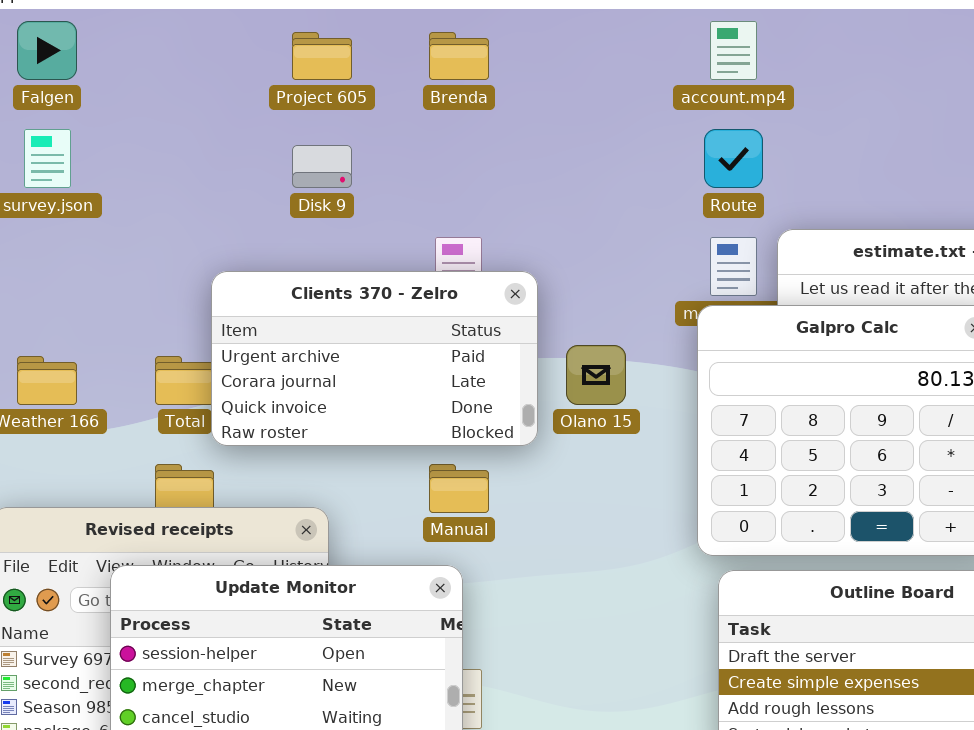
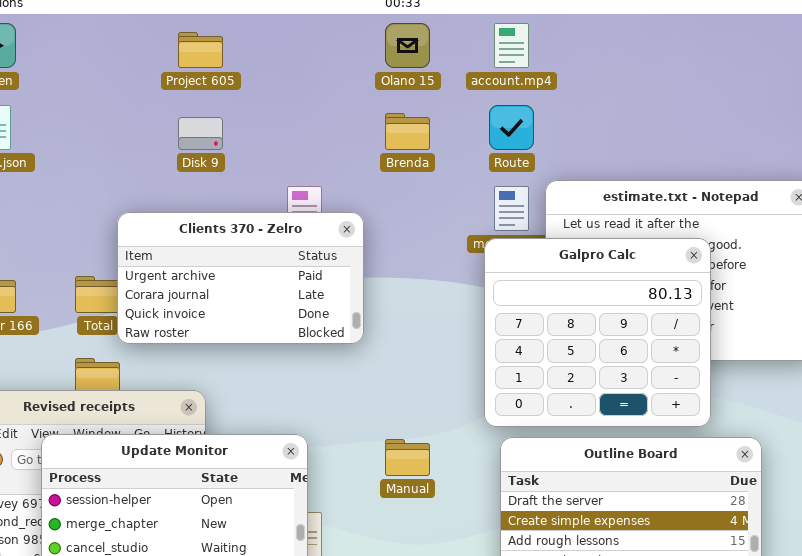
Brenda: [429,32,489,80] -> [385,113,430,150], moved
Olano 15: [566,345,626,405] -> [385,23,430,68], moved
Manual: [429,464,489,513] -> [385,439,430,476], moved

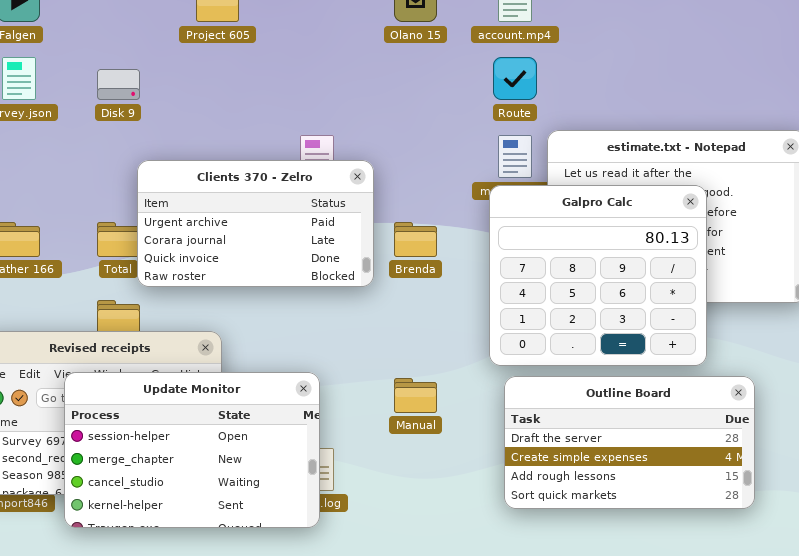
Brenda: [385,113,430,150] -> [394,222,437,257], moved
Disk 9: [178,117,223,150] -> [97,69,140,100], moved

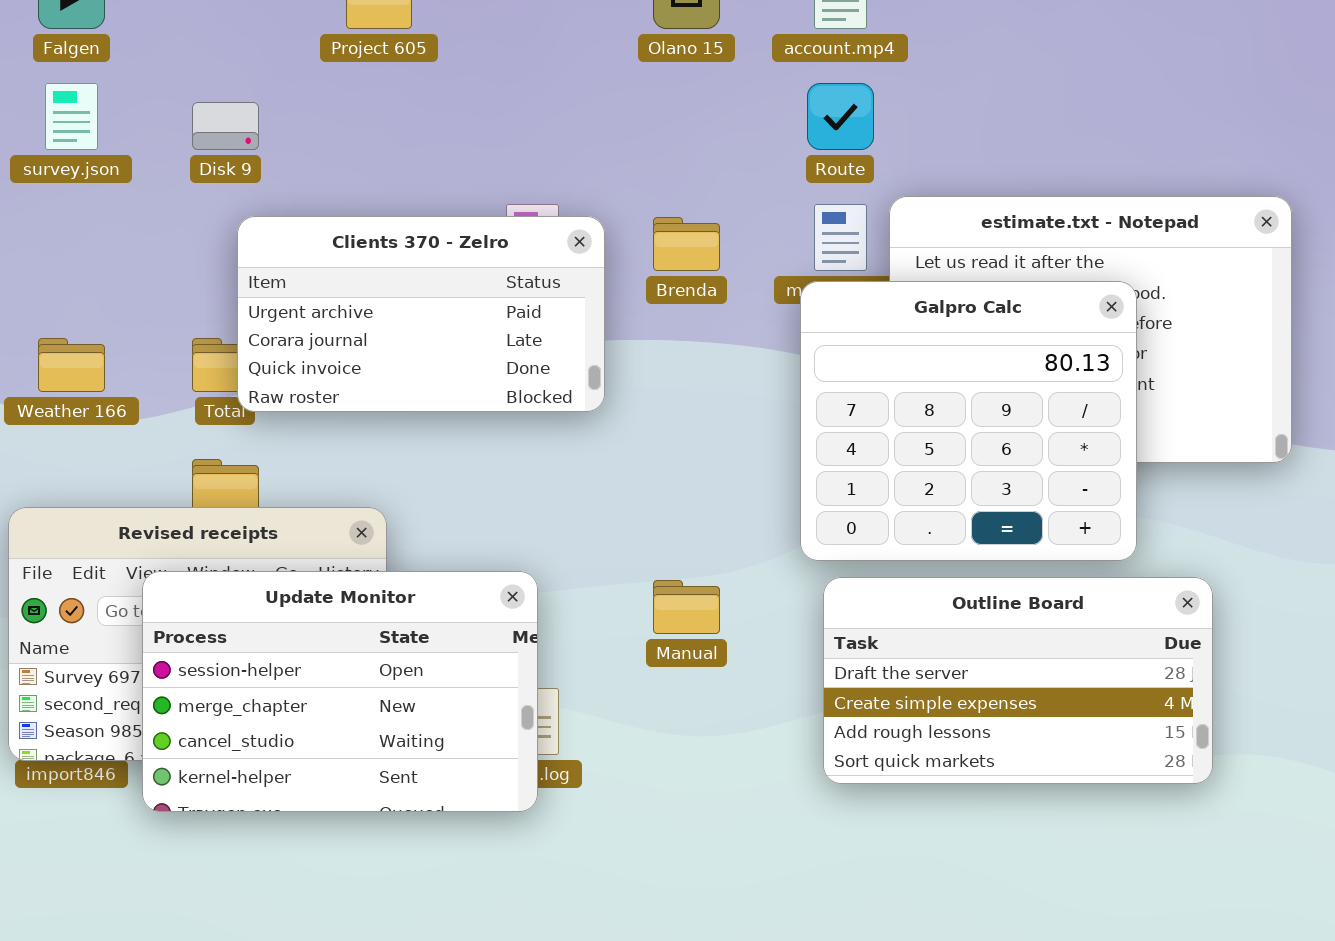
Clients 370 - Zelro: [137,160,374,287] -> [237,216,605,412], moved
Brenda: [394,222,437,257] -> [653,217,720,271], moved

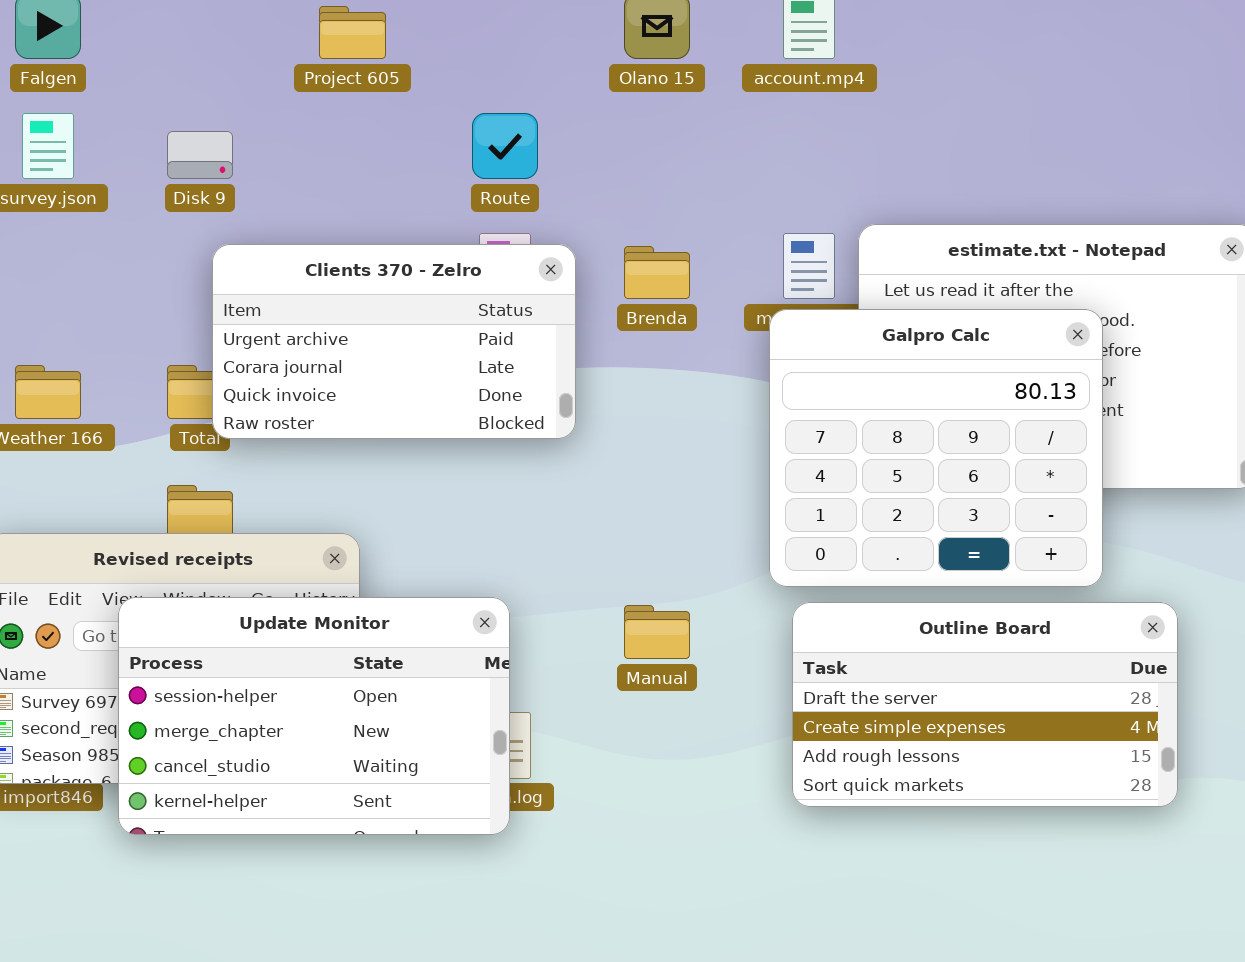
Route: [807,83,874,150] -> [472,113,538,179], moved

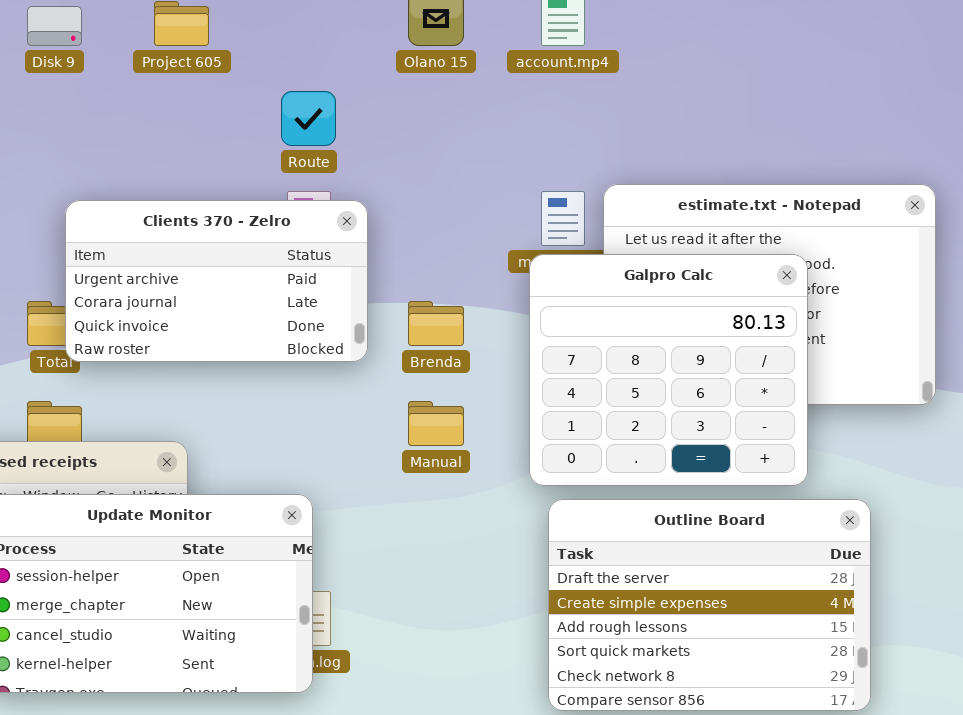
Disk 9: [167,131,233,179] -> [27,6,82,46], moved
Brenda: [624,246,690,299] -> [408,301,464,346], moved
Outline Board: [792,602,1178,807] -> [548,499,871,711], resized
Manual: [624,605,690,659] -> [408,401,464,446], moved

